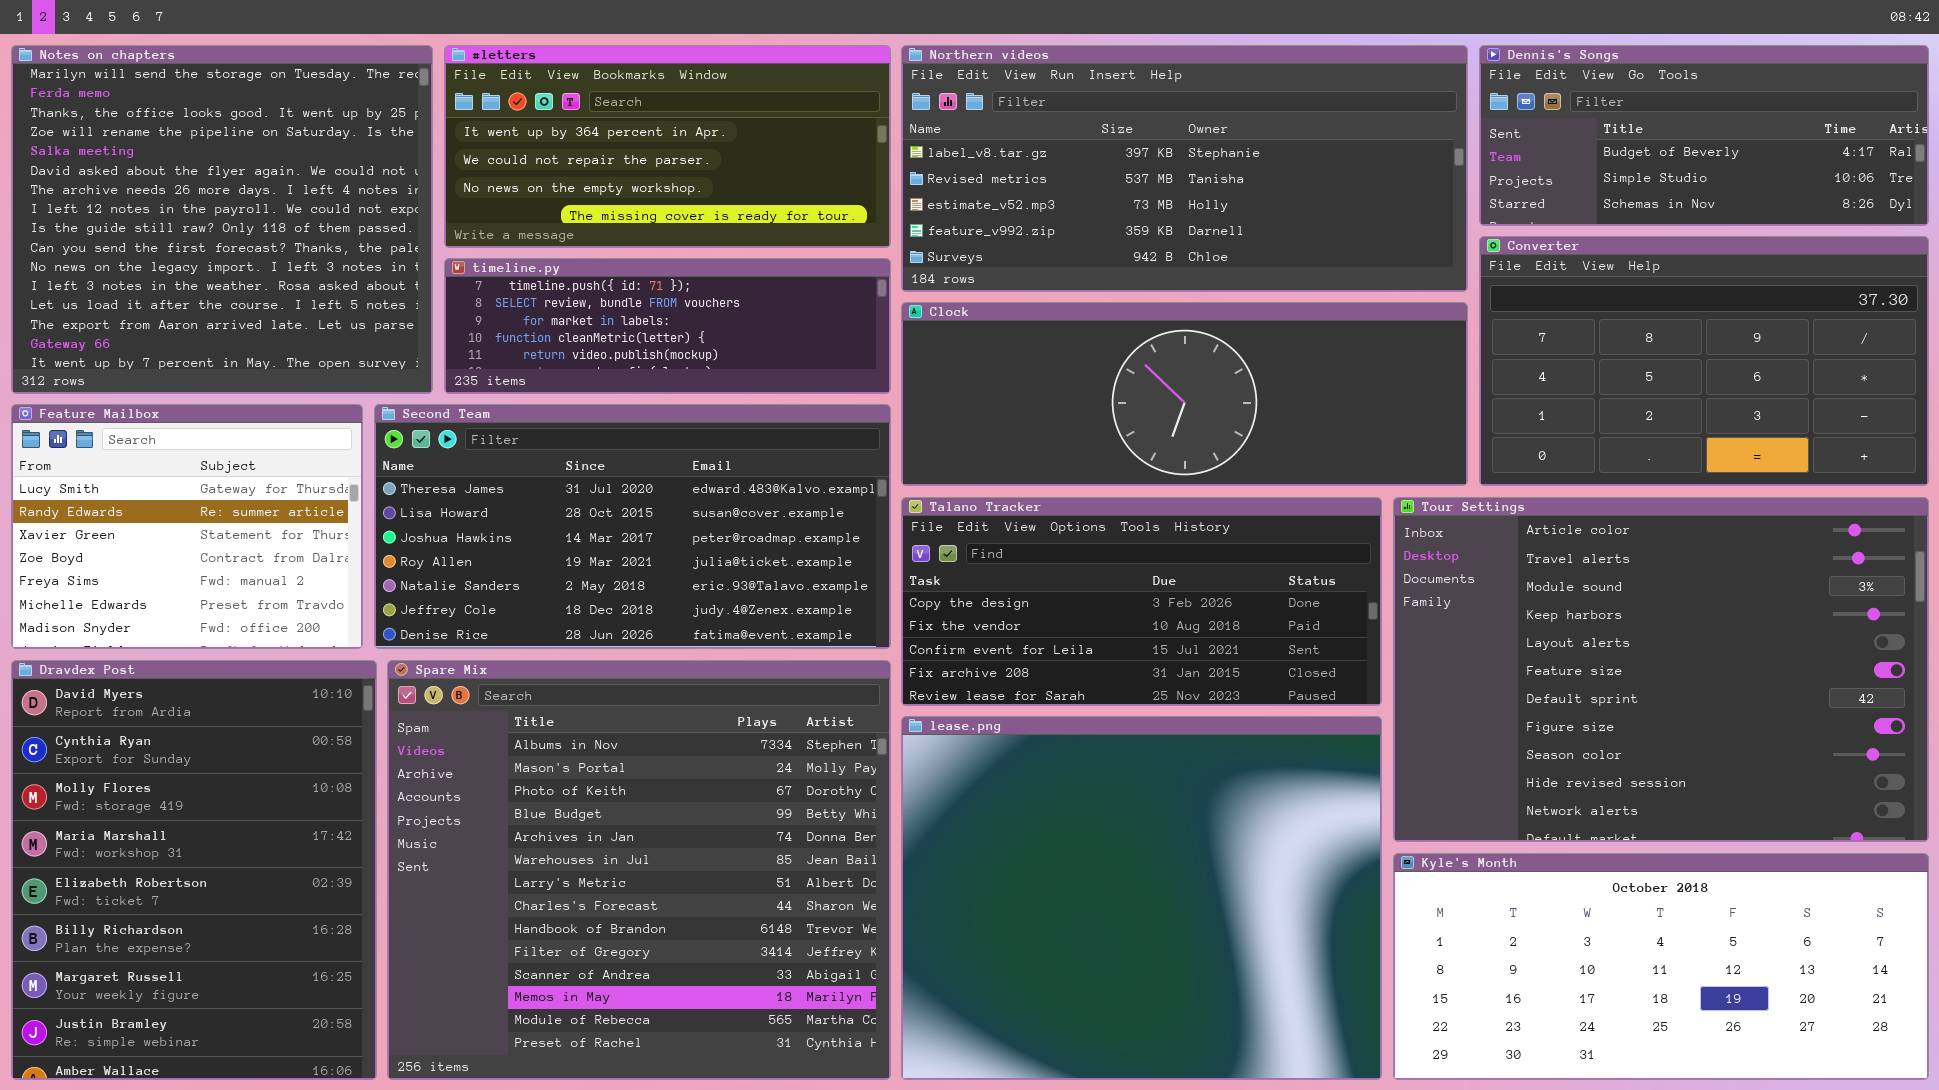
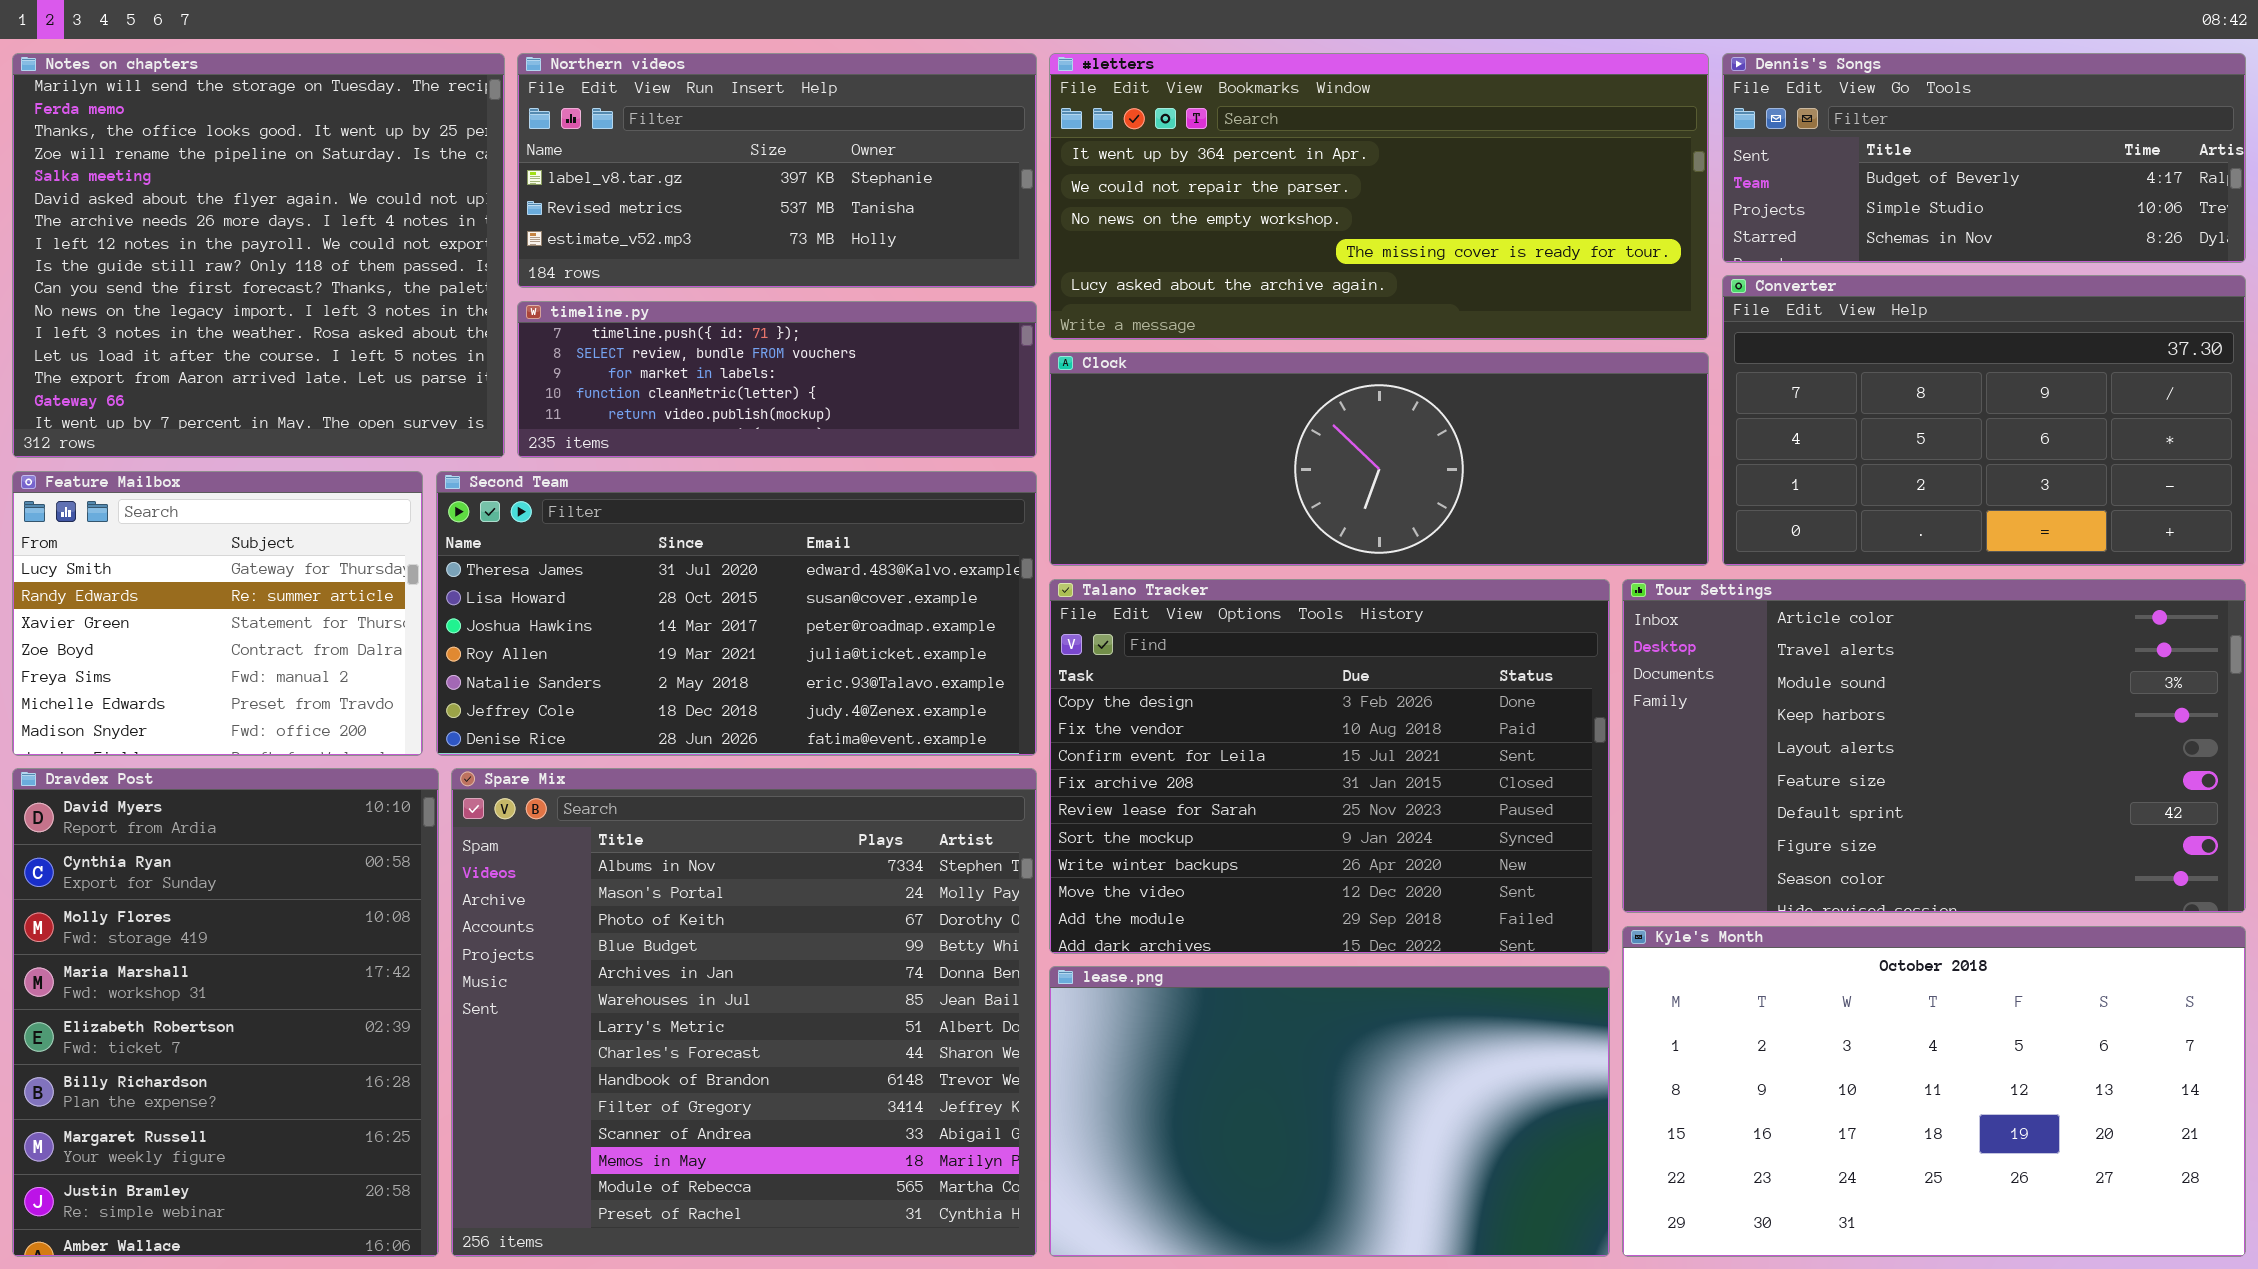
#letters: [444,45,891,248] -> [1049,53,1709,340], moved, resized
Northern videos: [901,45,1468,292] -> [517,53,1037,288], moved, resized
Talano Tracker: [901,497,1382,706] -> [1049,579,1610,954], resized
Tour Settings: [1393,497,1929,842] -> [1622,579,2246,913], resized
lease.png: [901,716,1382,1080] -> [1049,966,1610,1257], resized
Kyle's Month: [1393,853,1929,1080] -> [1622,926,2246,1257], resized

